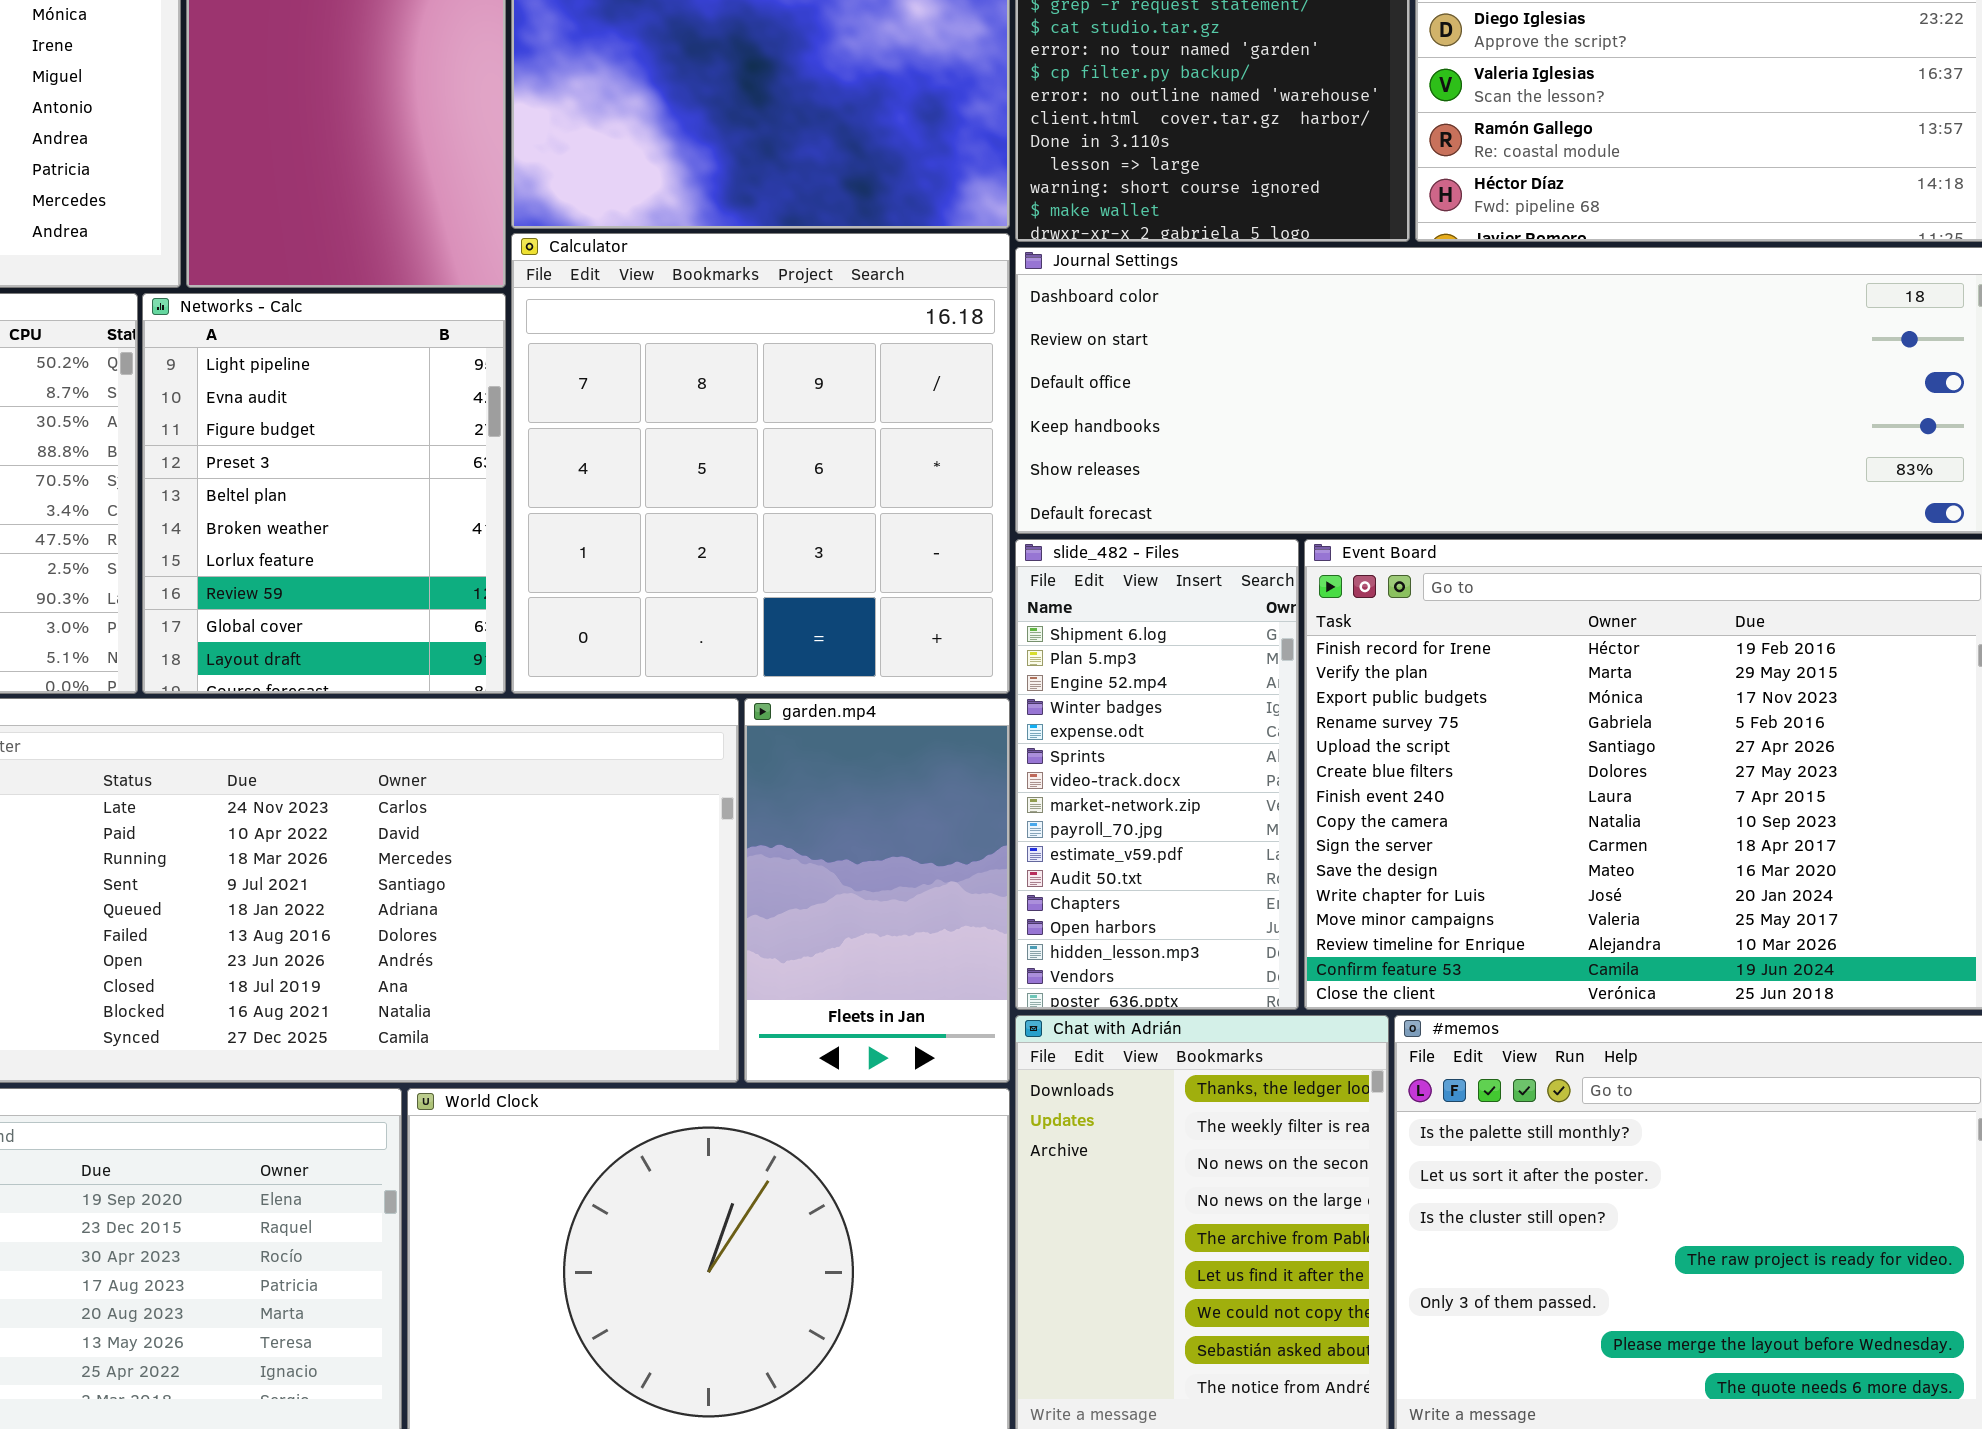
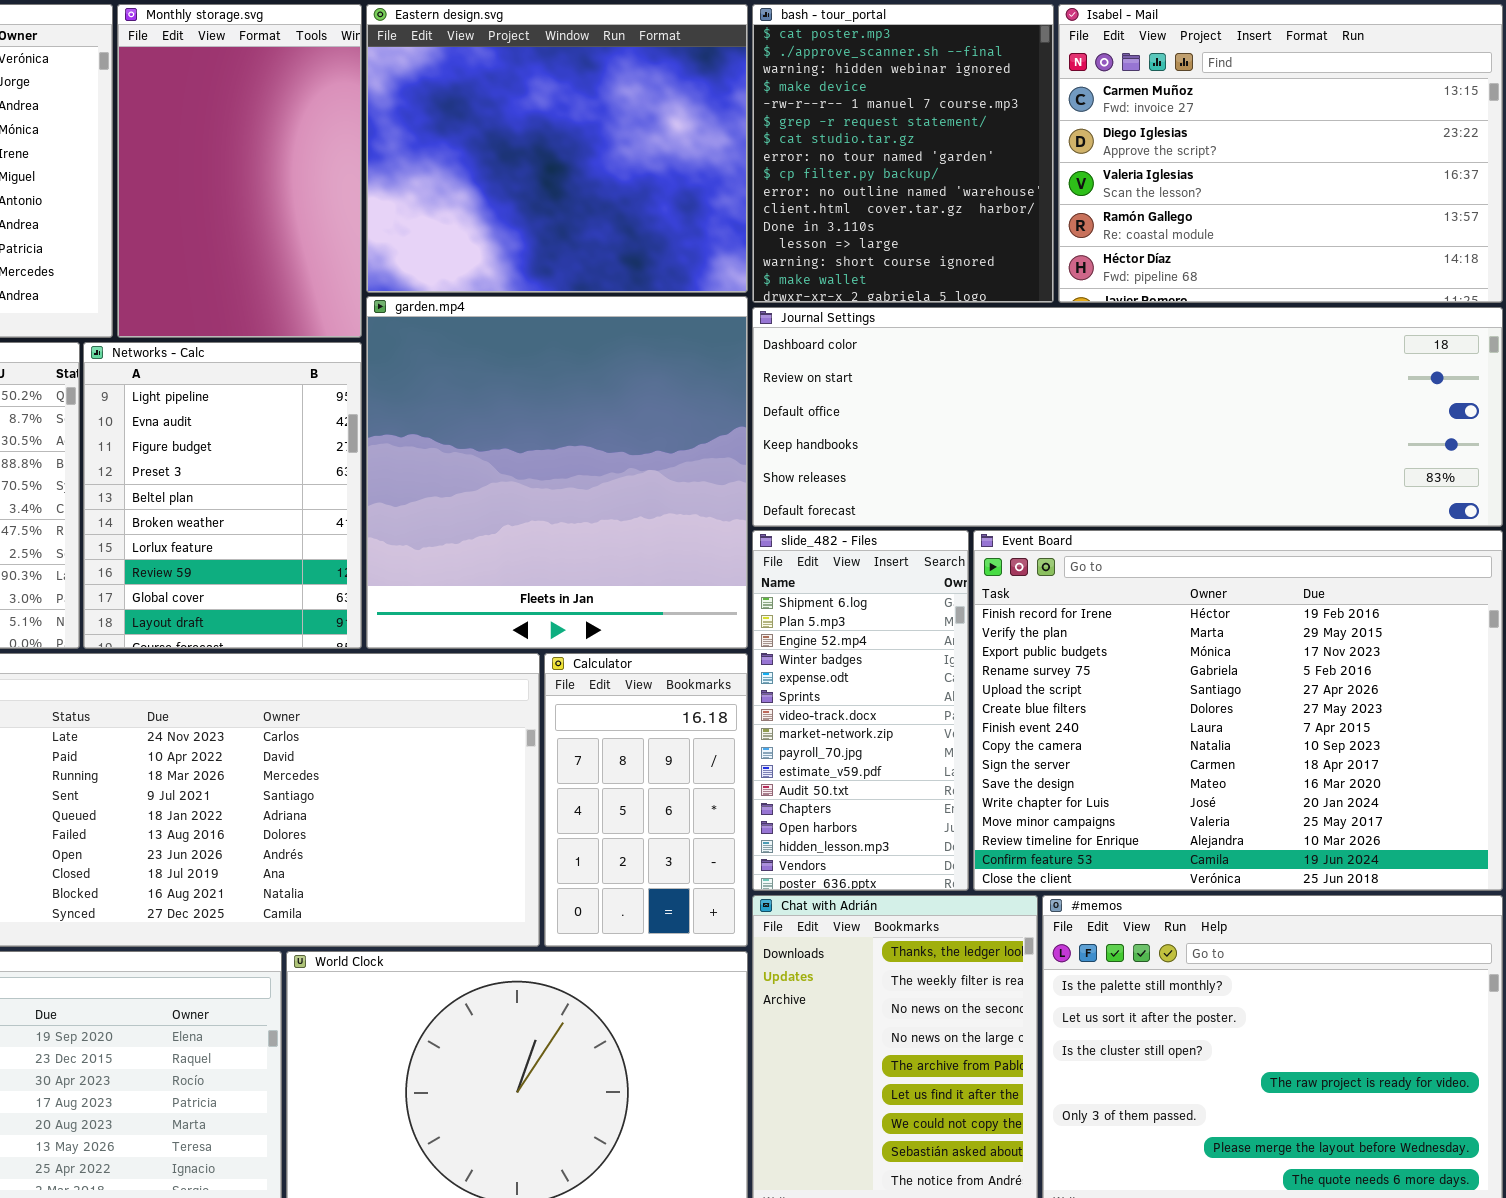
Calculator: [511,233,1010,694] -> [544,653,748,947], moved, resized
garden.mp4: [744,698,1010,1083] -> [366,296,748,649], moved, resized

